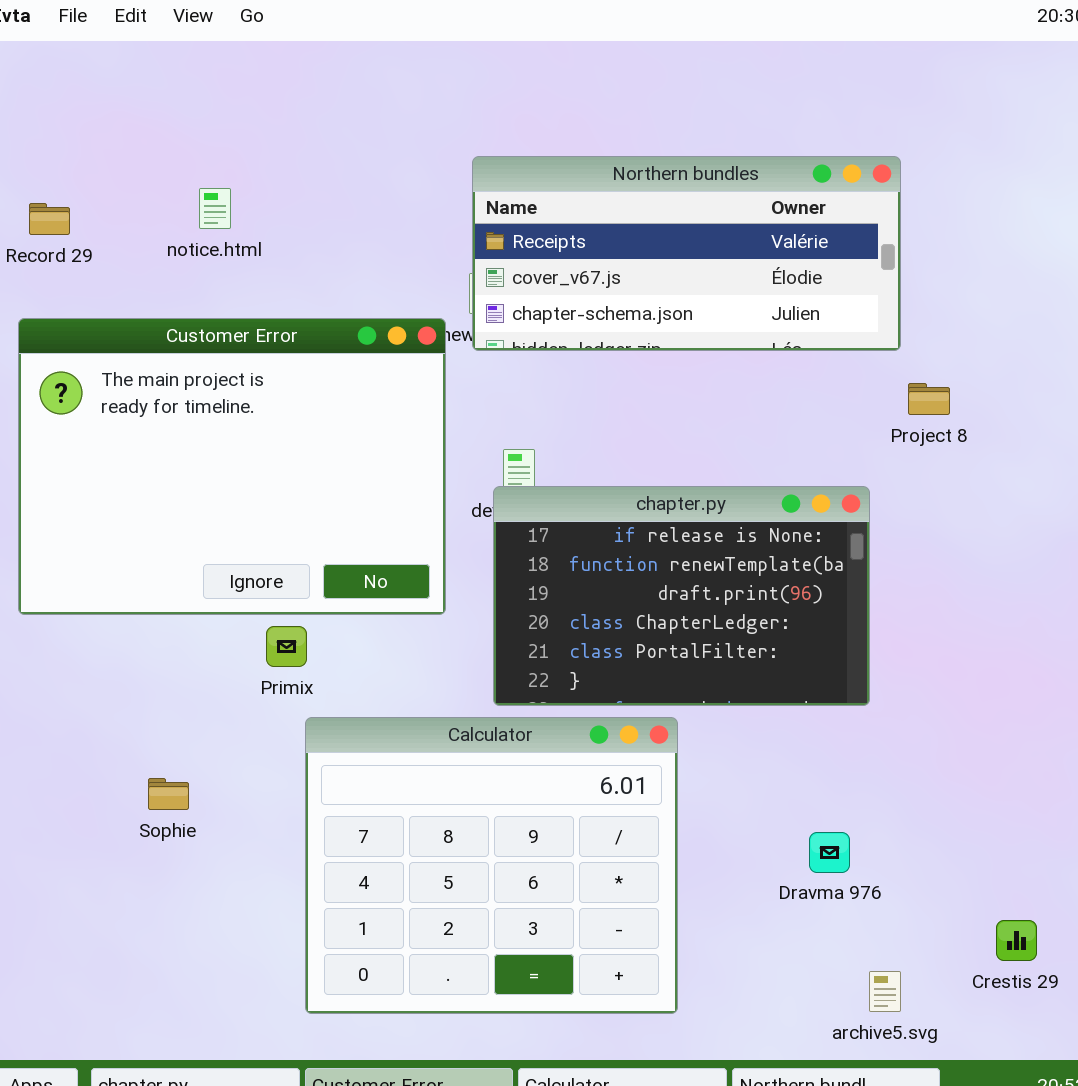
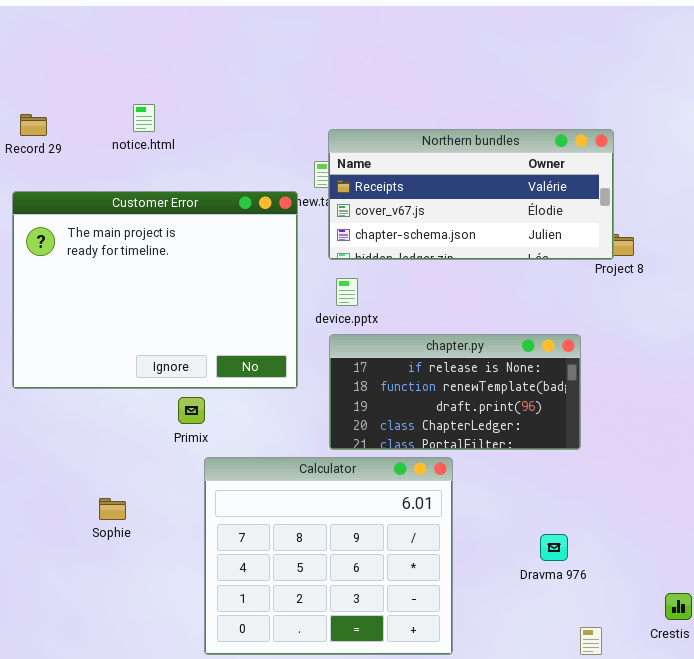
Northern bundles: [472,156,901,351] -> [328,129,614,260], moved
chapter.py: [493,486,870,706] -> [329,334,581,450], resized

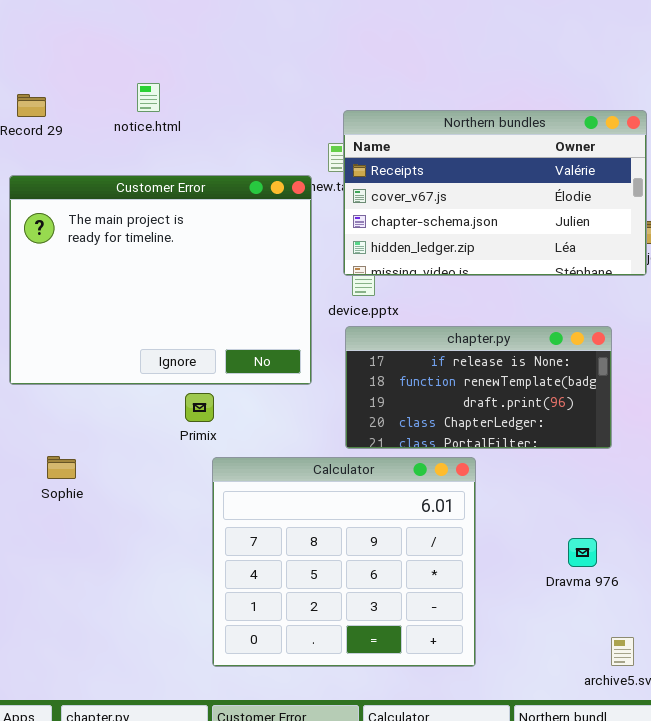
Northern bundles: [328,129,614,260] -> [343,110,647,276], resized
Sophie: [99,498,126,520] -> [47,456,76,479], moved

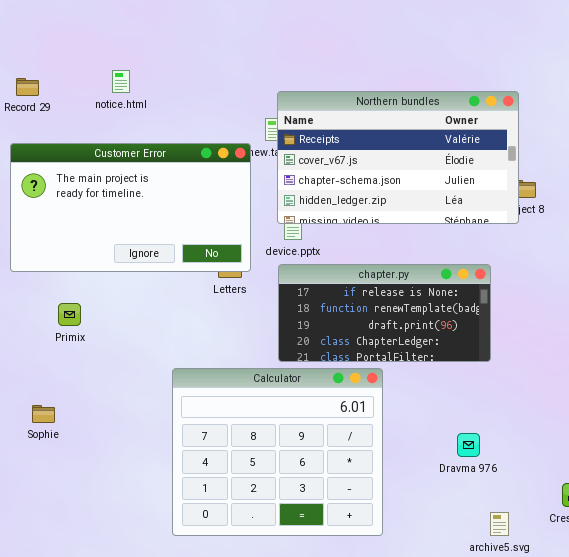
Customer Error: [9,175,312,385] -> [10,143,251,272], resized
Primix: [185,393,214,422] -> [58,303,81,326], moved
Sophie: [47,456,76,479] -> [32,405,55,423], moved

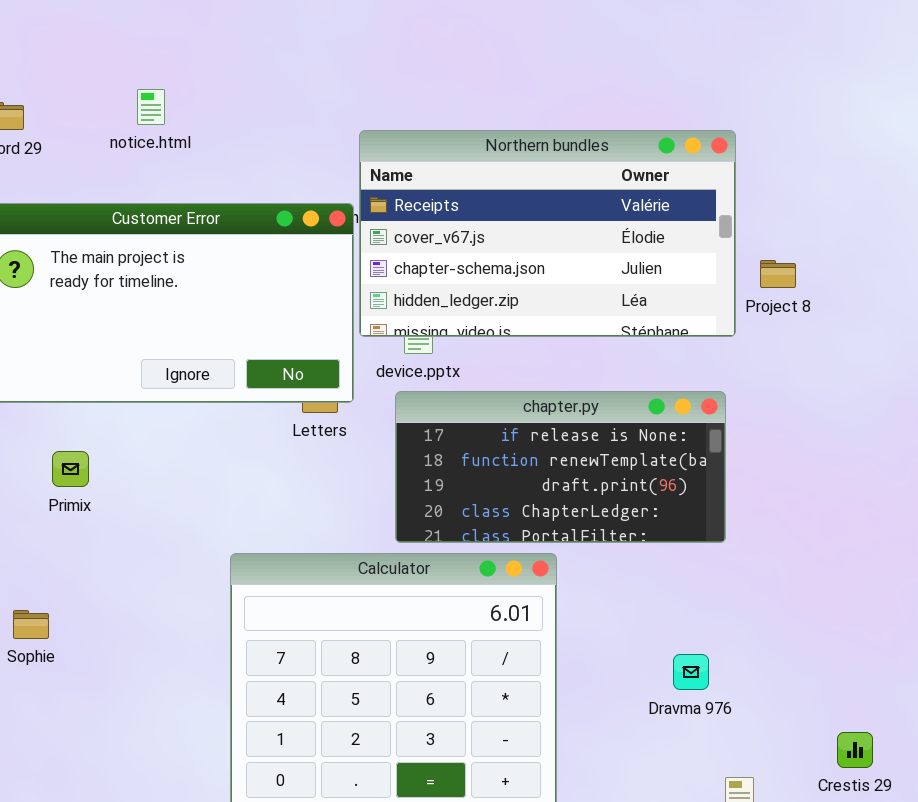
Northern bundles: [277,91,519,224] -> [359,130,736,337], moved

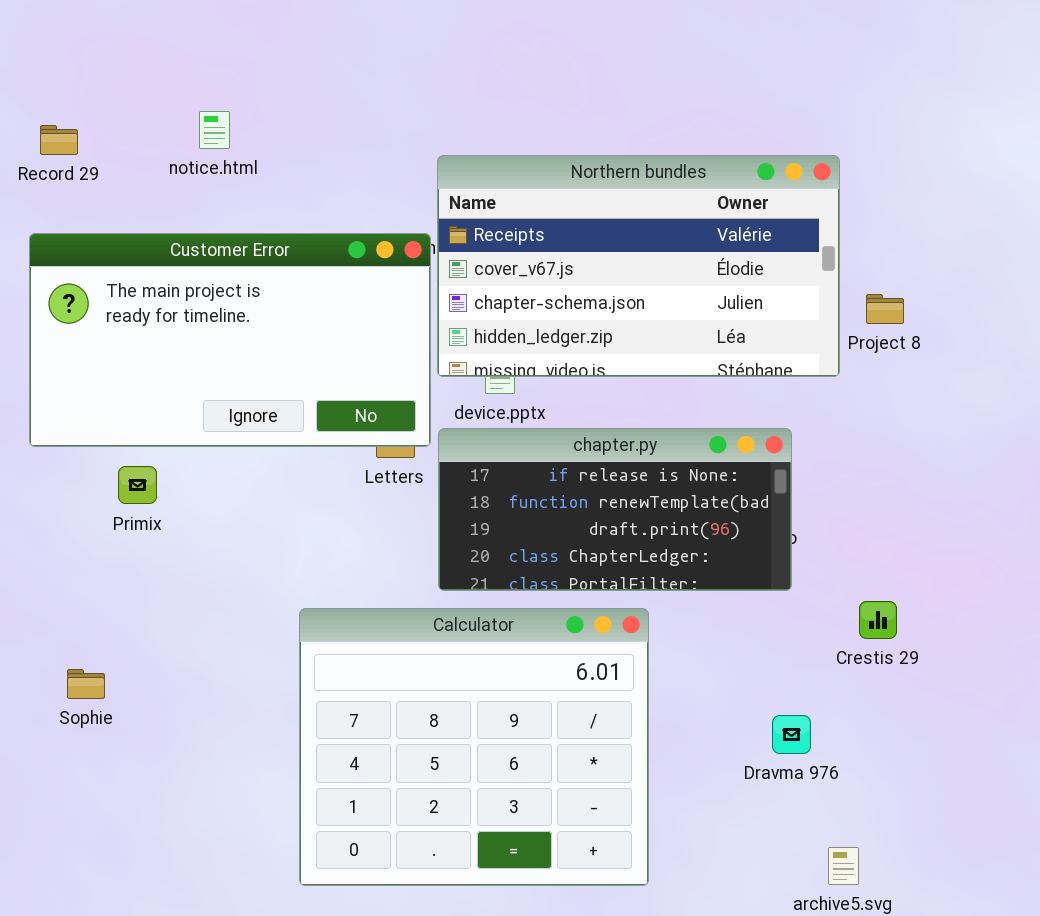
chapter.py: [395,391,726,543] -> [438,428,792,591], moved
Primix: [52,451,89,487] -> [118,466,157,504], moved
Crestis 29: [837,732,873,768] -> [859,601,897,639], moved

